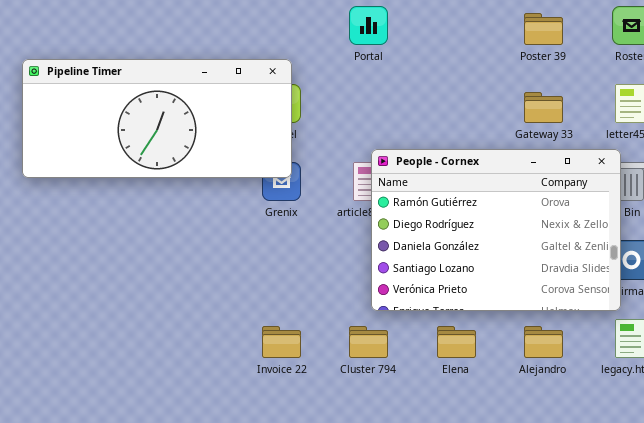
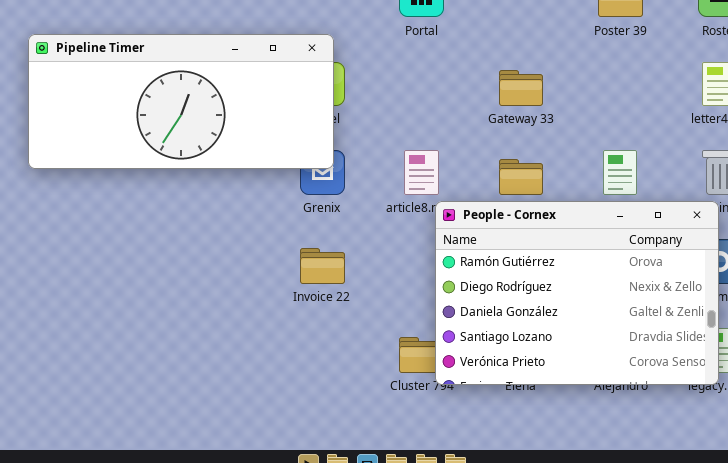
Gateway 33: [524,92,563,123] -> [499,70,543,106], moved
People - Cornex: [371,149,621,311] -> [435,201,719,385], moved
Invoice 22: [262,326,301,358] -> [300,248,345,284], moved

